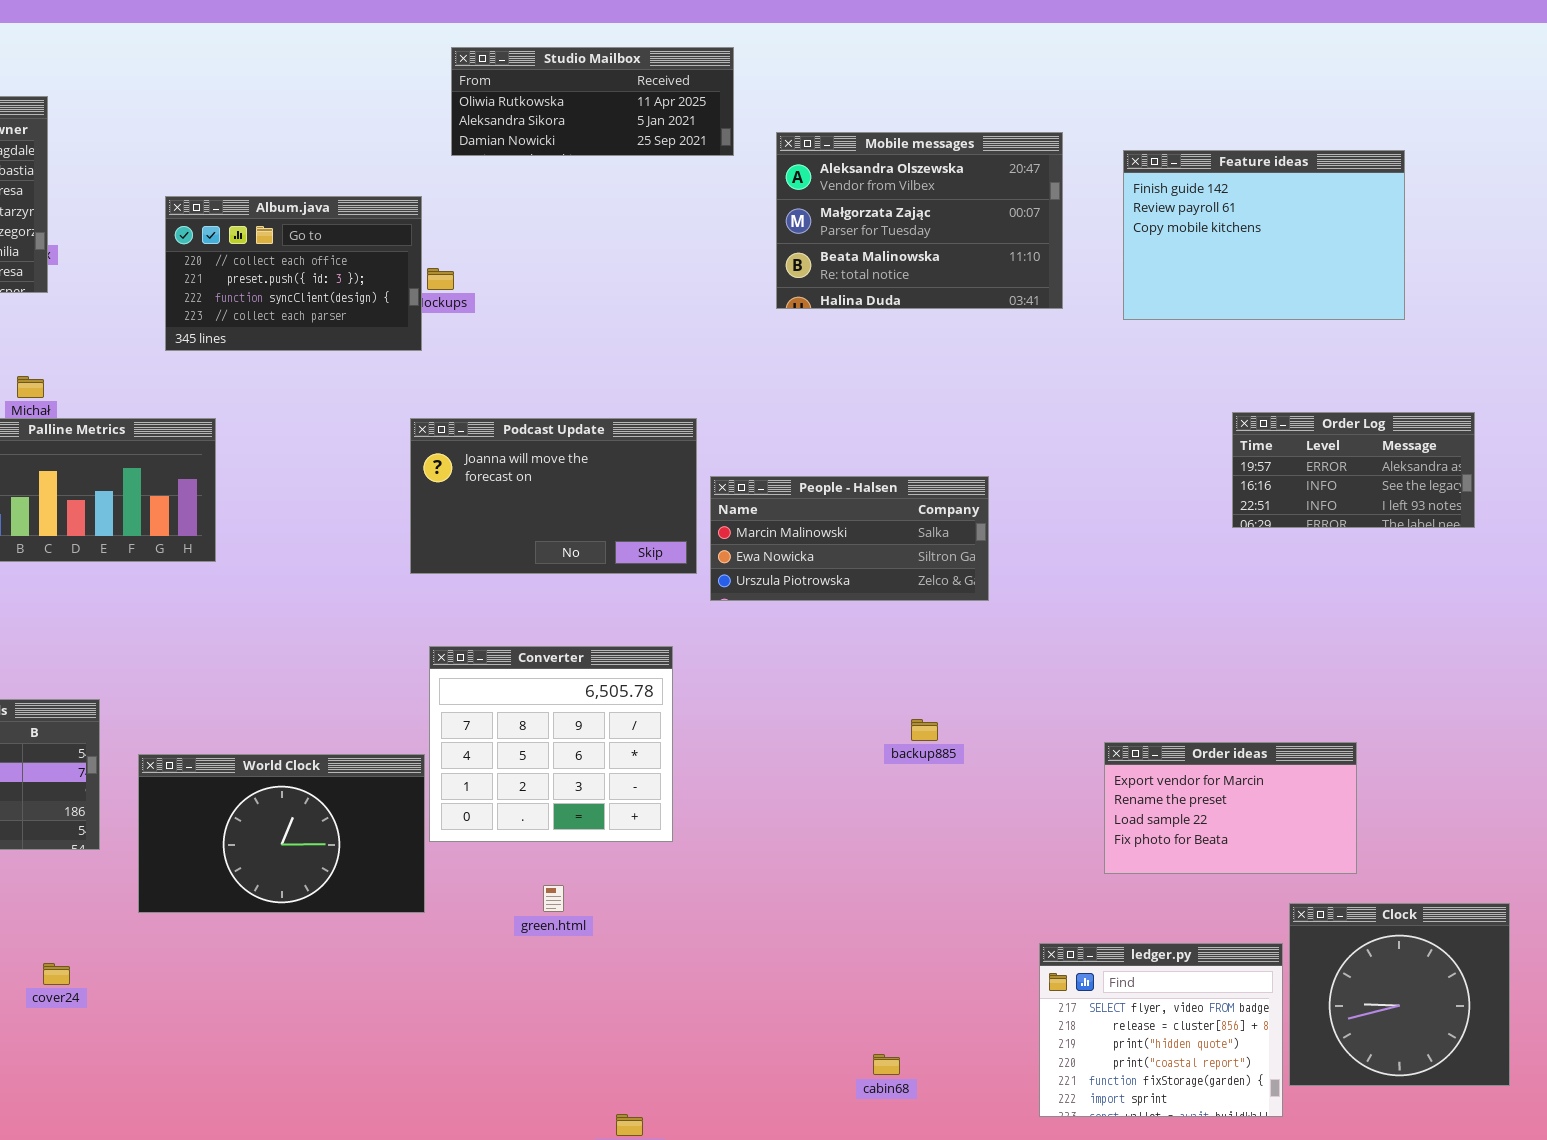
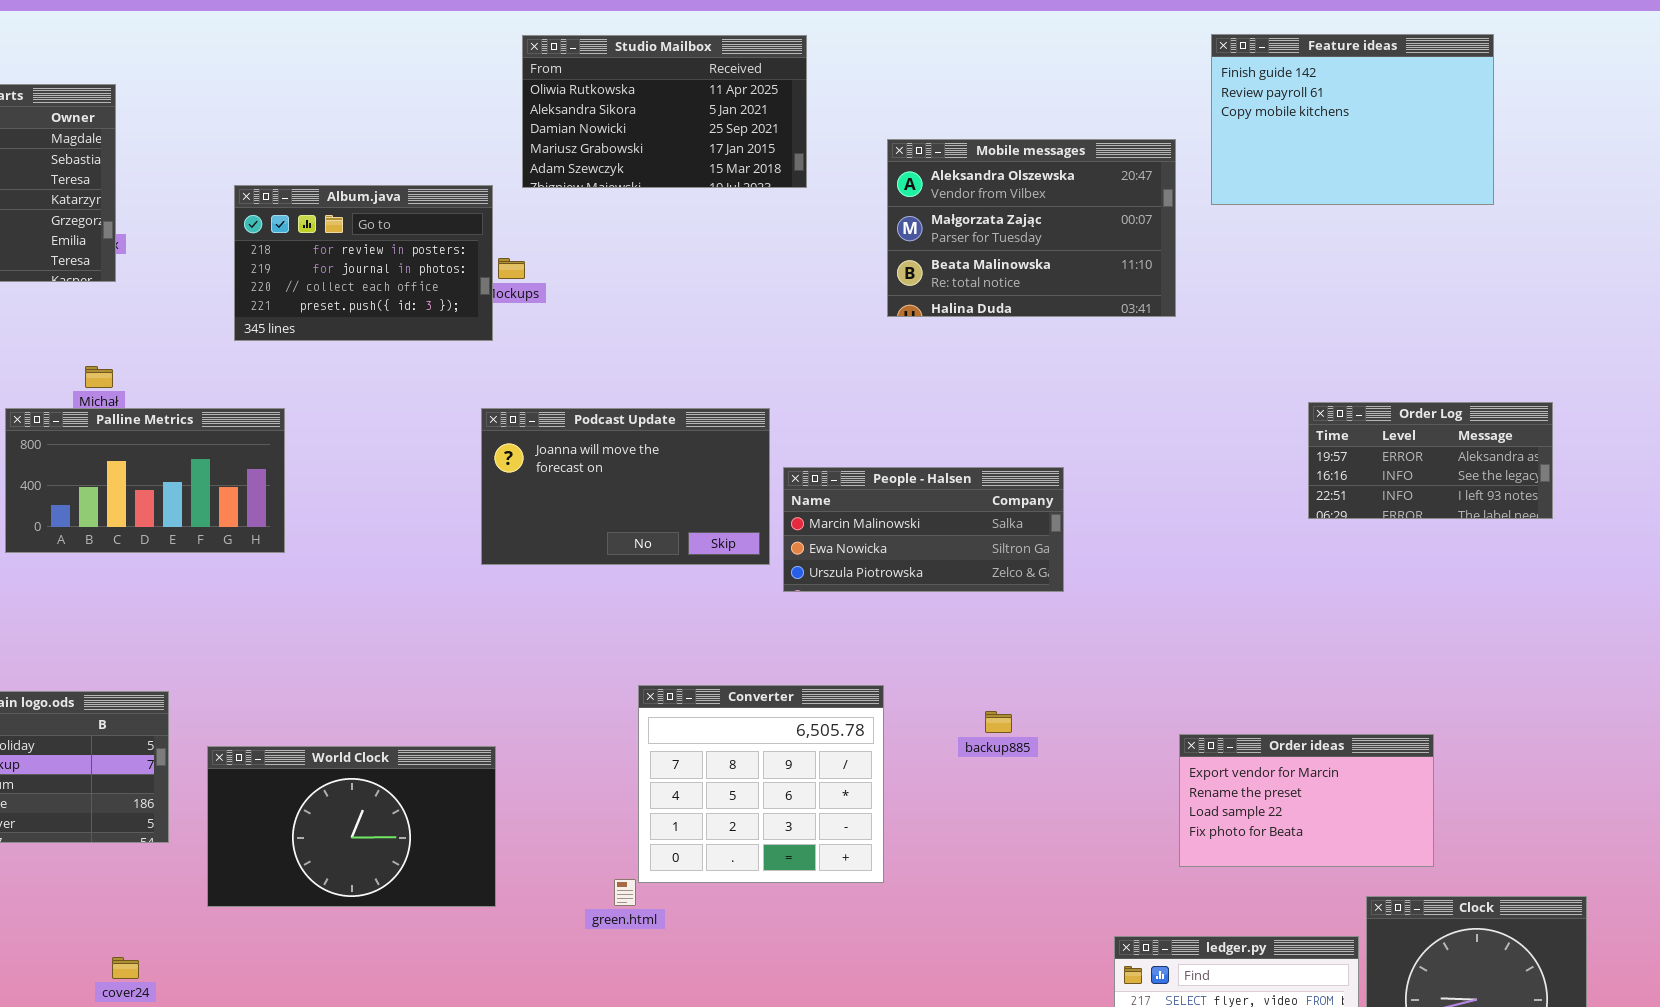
Studio Mailbox: [451,47,734,156] -> [522,35,807,188], resized
Mobile messages: [776,132,1063,309] -> [887,139,1176,317], moved
Feature ideas: [1123,150,1405,320] -> [1211,34,1494,205], moved
Album.java: [165,196,422,351] -> [234,185,493,341], scrolled up 2 rows
Converter: [429,646,673,842] -> [638,685,884,883], moved

